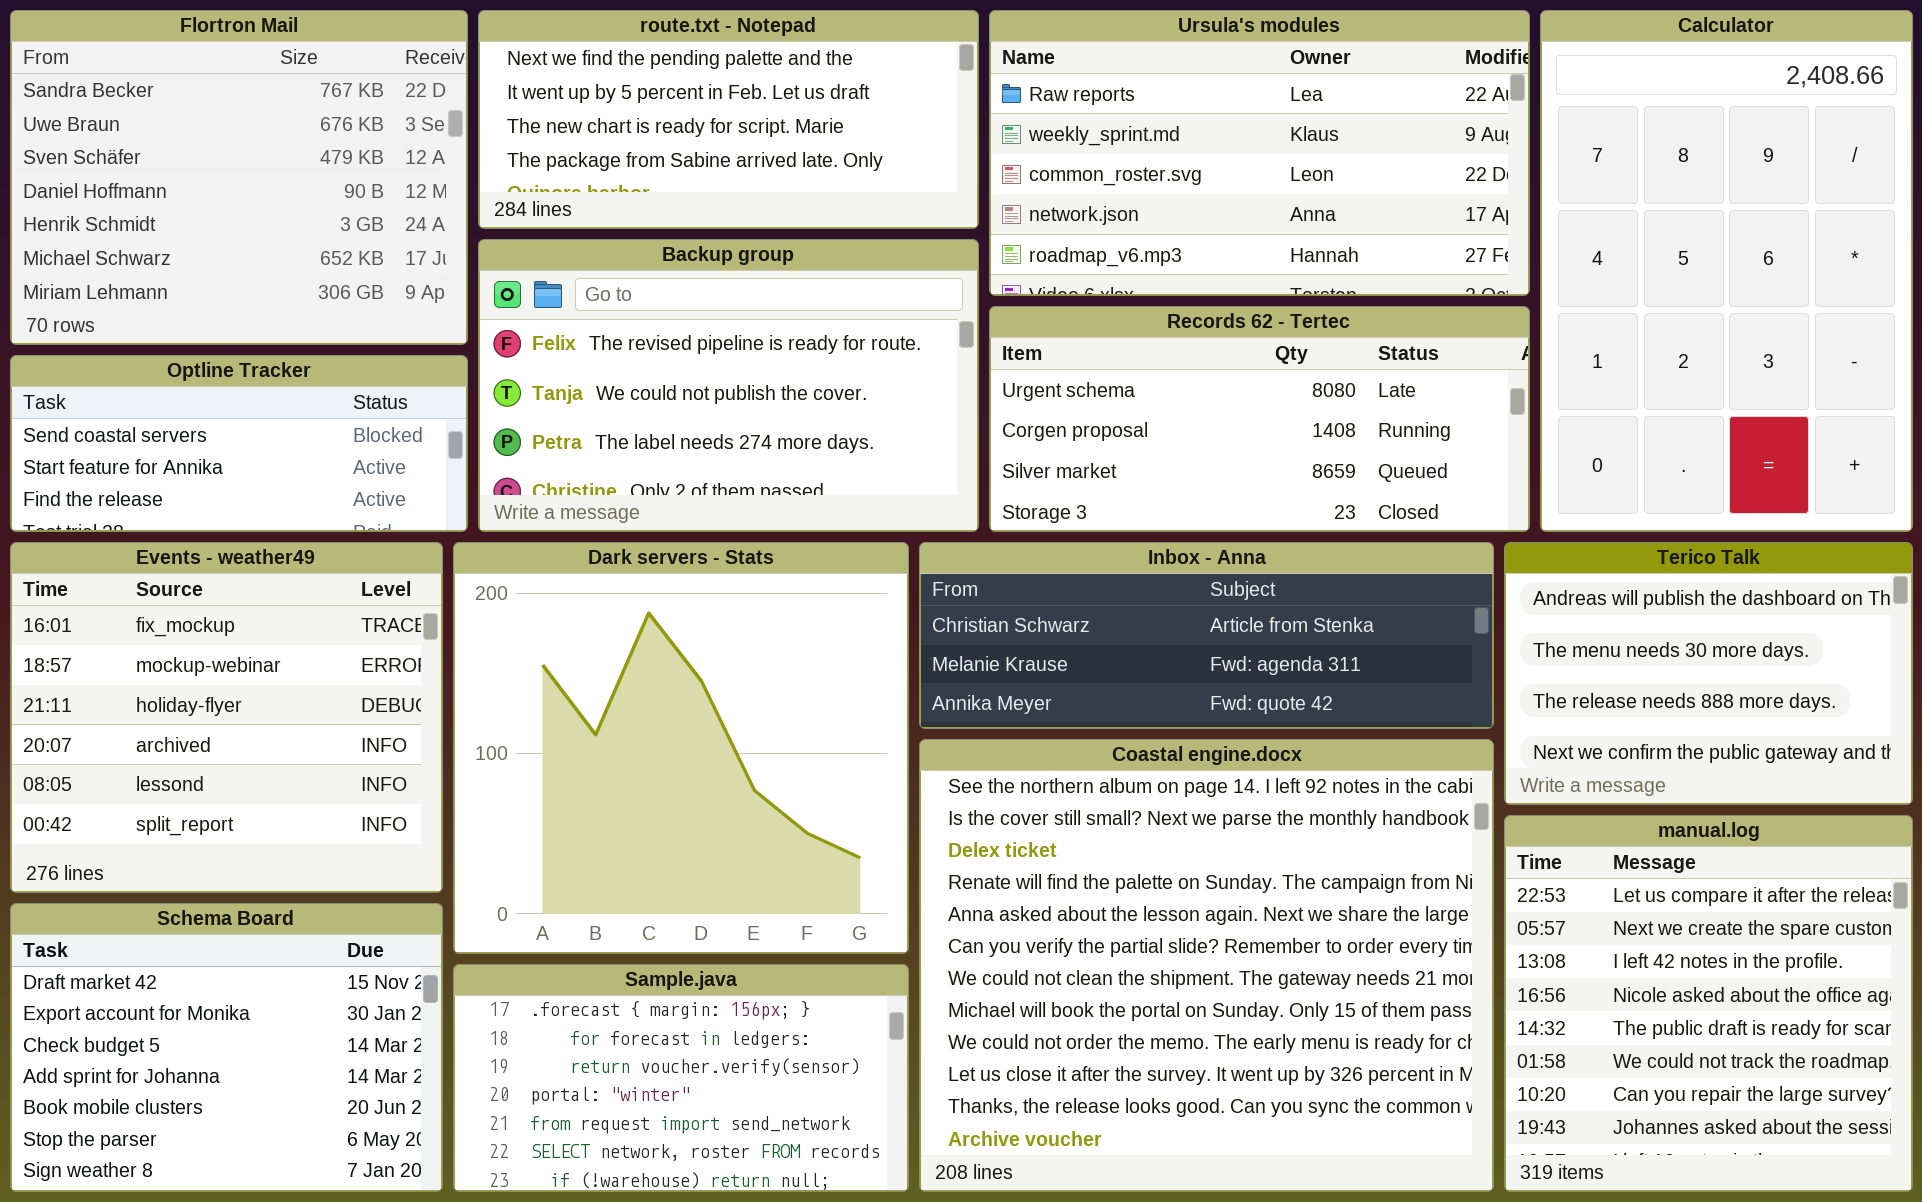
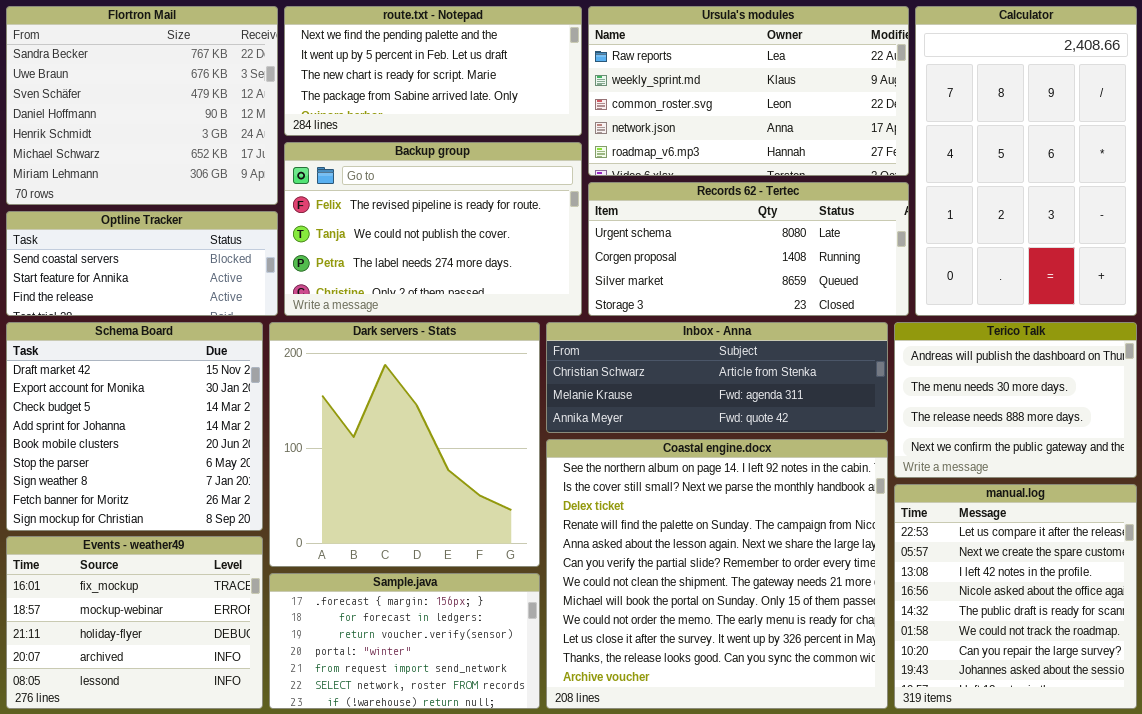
Events - weather49: [10,542,443,893] -> [6,536,263,709], moved, resized
Schema Board: [10,903,443,1192] -> [6,322,263,531], moved, resized

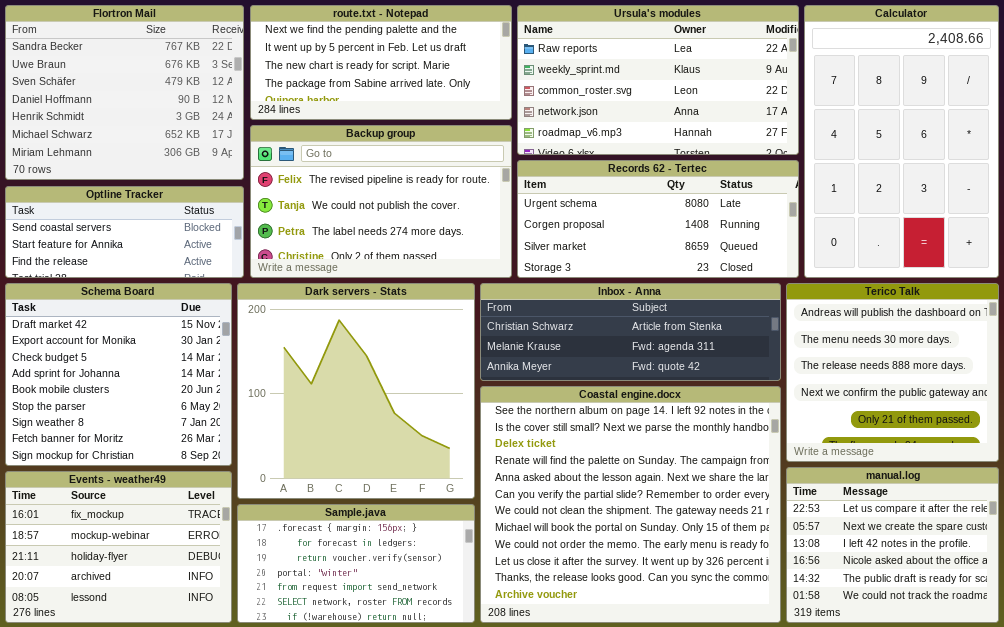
Terico Talk: [894,322,1137,478] -> [786,283,999,462], resized
manual.log: [894,484,1137,709] -> [786,467,999,623], resized

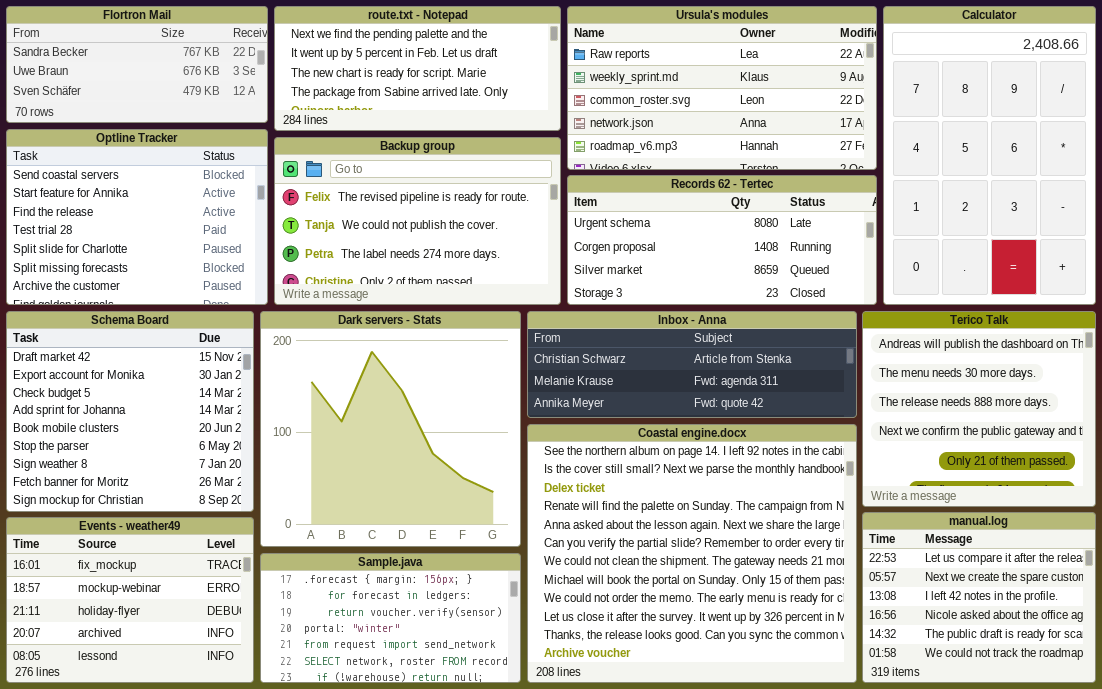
Flortron Mail: [5,5,244,180] -> [6,6,268,123], resized
Optline Tracker: [5,186,244,278] -> [6,129,268,305], resized

